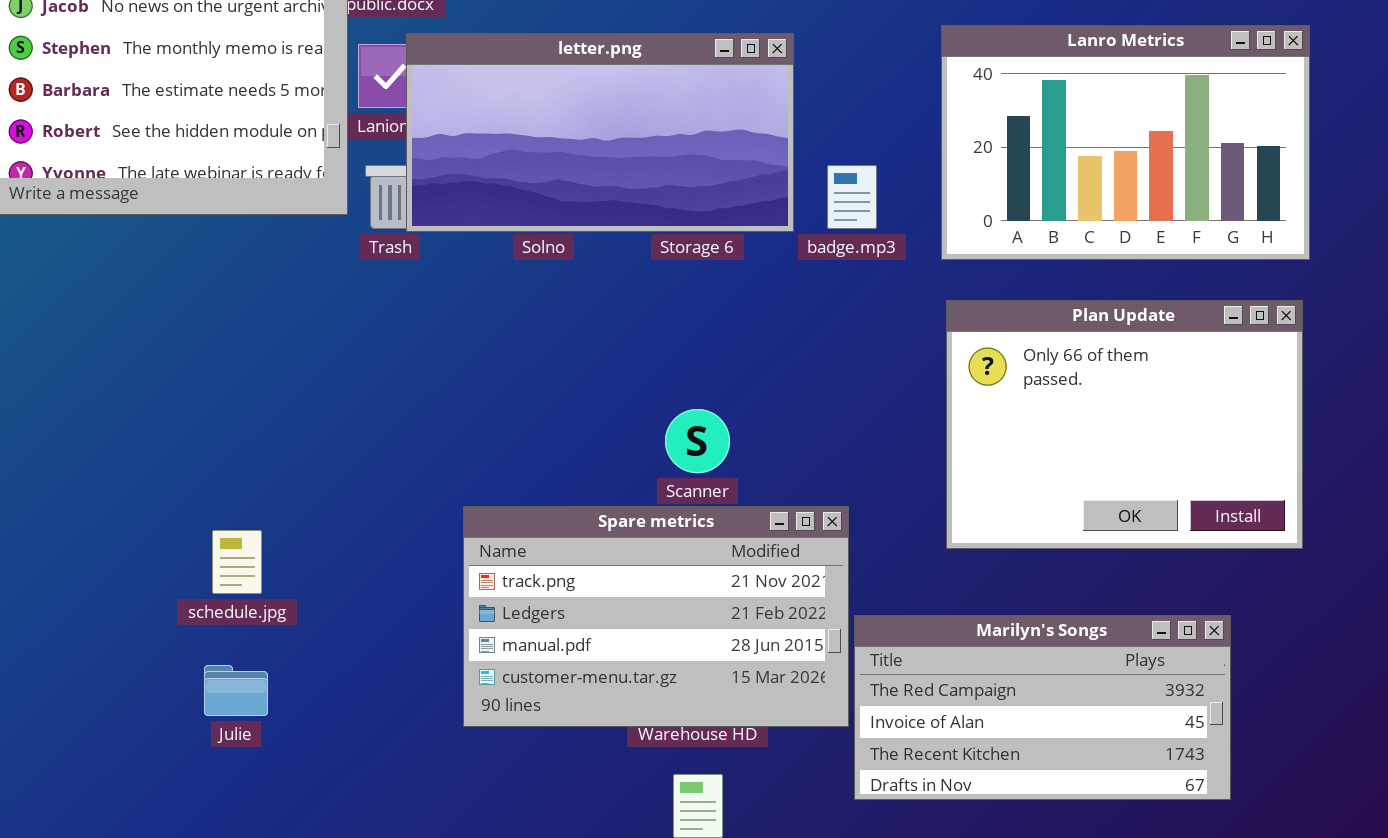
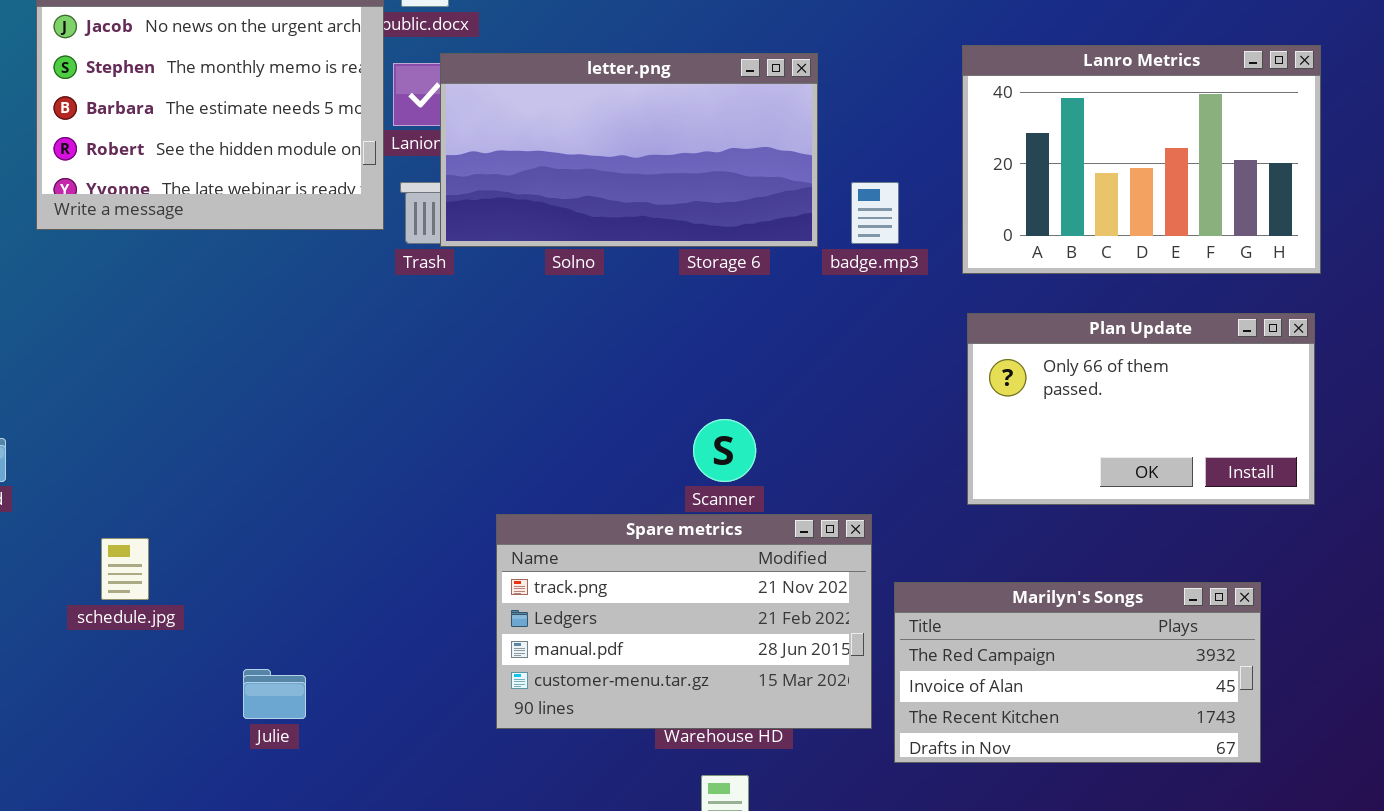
Plan Update: [946,300,1303,549] -> [967,313,1315,505], resized
schedule.jpg: [212,530,262,594] -> [101,538,149,600], moved
Marilyn's Songs: [854,615,1231,800] -> [894,582,1261,763], moved

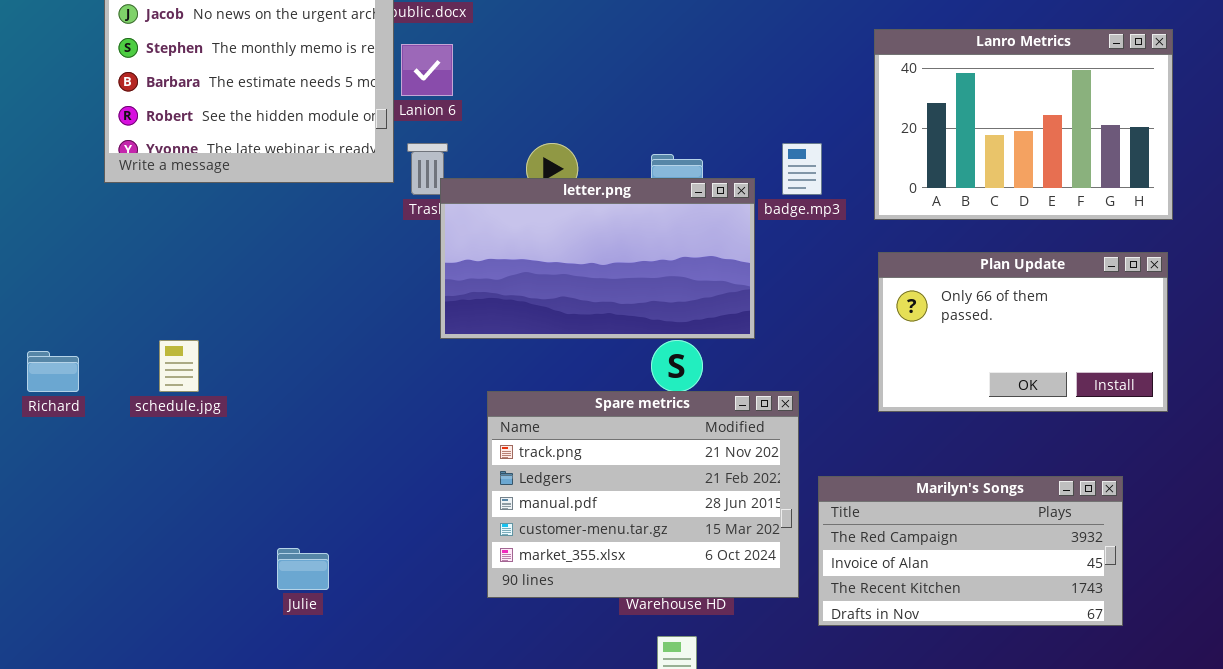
letter.png: [440,53,818,247] -> [440,178,755,339], moved
Spare metrics: [496,514,872,729] -> [487,391,799,598], resized
schedule.jpg: [101,538,149,600] -> [159,340,199,392], moved

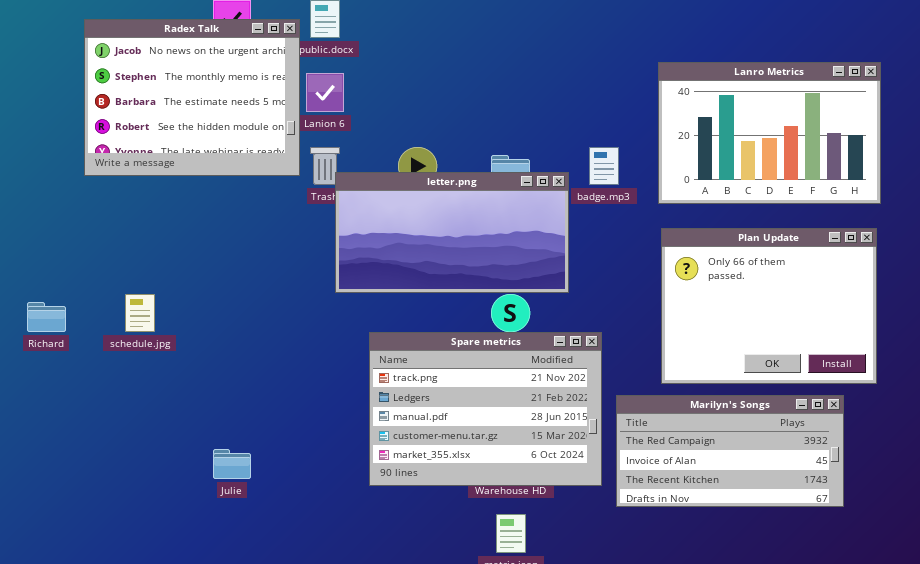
Plan Update: [878,252,1168,412] -> [661,228,877,384], resized

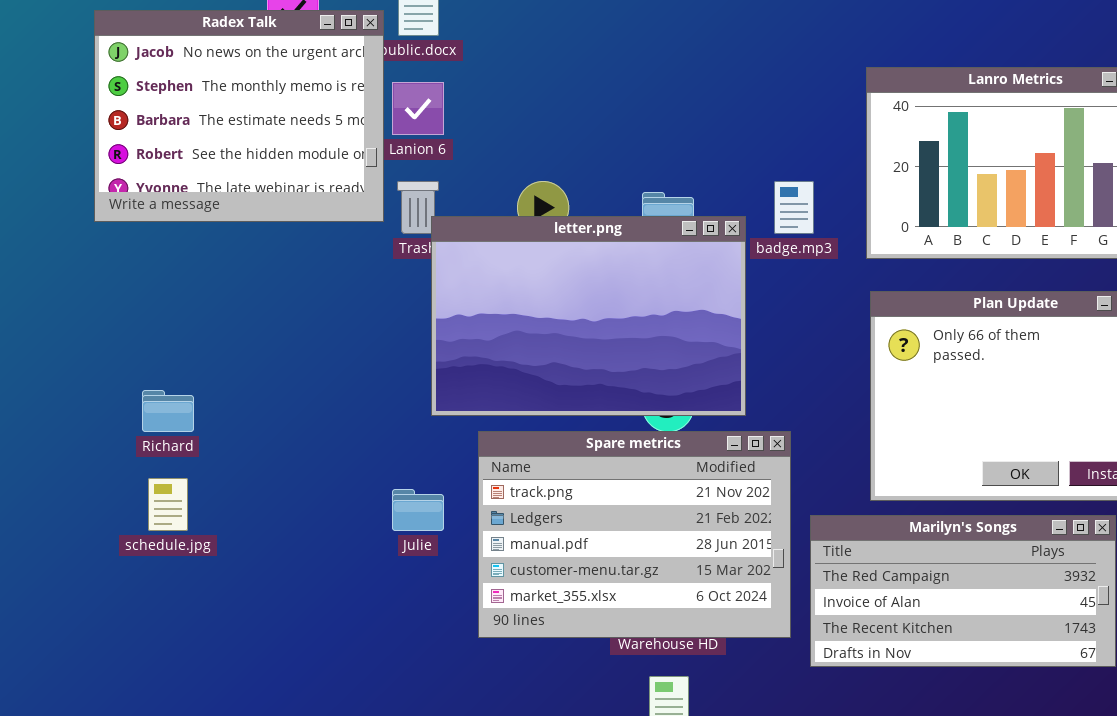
letter.png: [335,172,569,293] -> [431,216,746,416], resized
schedule.jpg: [125,294,155,332] -> [148,478,188,531], moved
Richard: [27,302,66,332] -> [142,390,194,432], moved
Julie: [213,449,251,479] -> [392,489,444,531], moved

